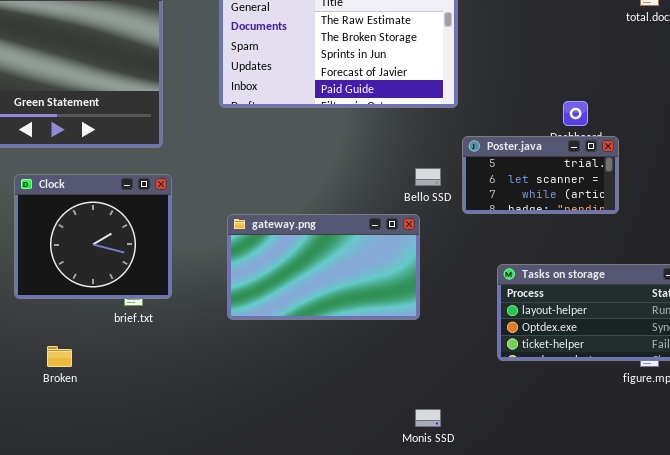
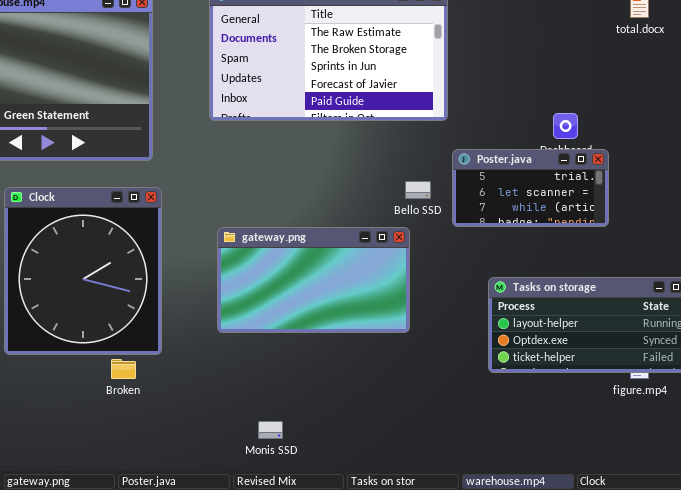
Clock: [14,174,172,299] -> [4,187,162,355], resized
Broken: [47,346,72,367] -> [111,359,136,379], moved
Monis SSD: [415,409,441,427] -> [258,421,283,439], moved

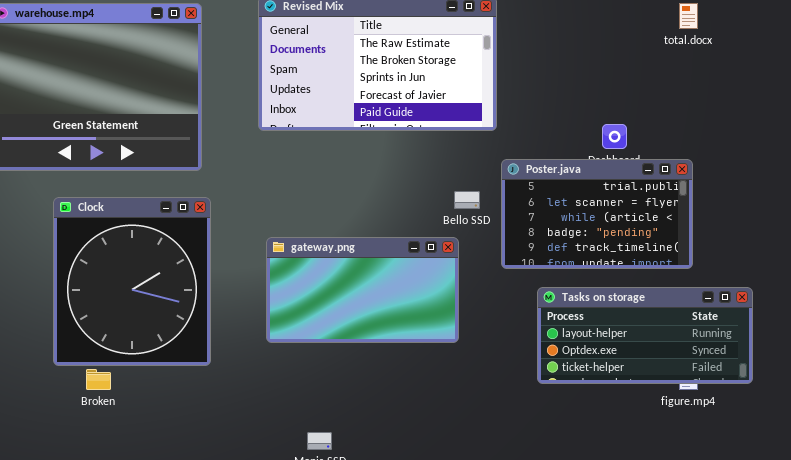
Poster.java: [452,149,609,227] -> [501,159,693,269], resized
Broken: [111,359,136,379] -> [86,369,111,390], moved

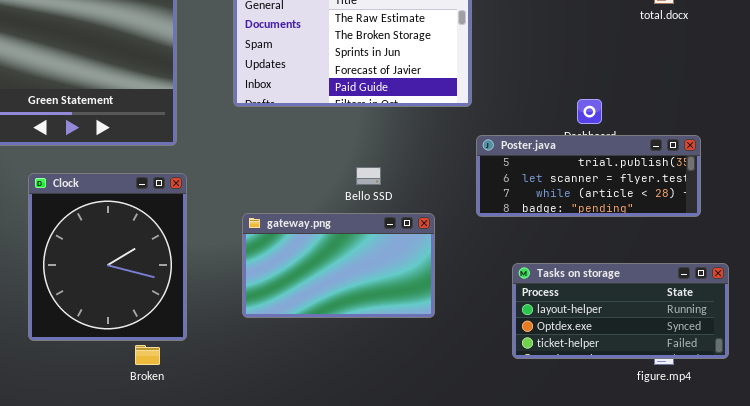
Poster.java: [501,159,693,269] -> [476,135,701,217], resized
Bello SSD: [454,191,480,209] -> [356,167,381,185], moved
Broken: [86,369,111,390] -> [135,345,160,365], moved

